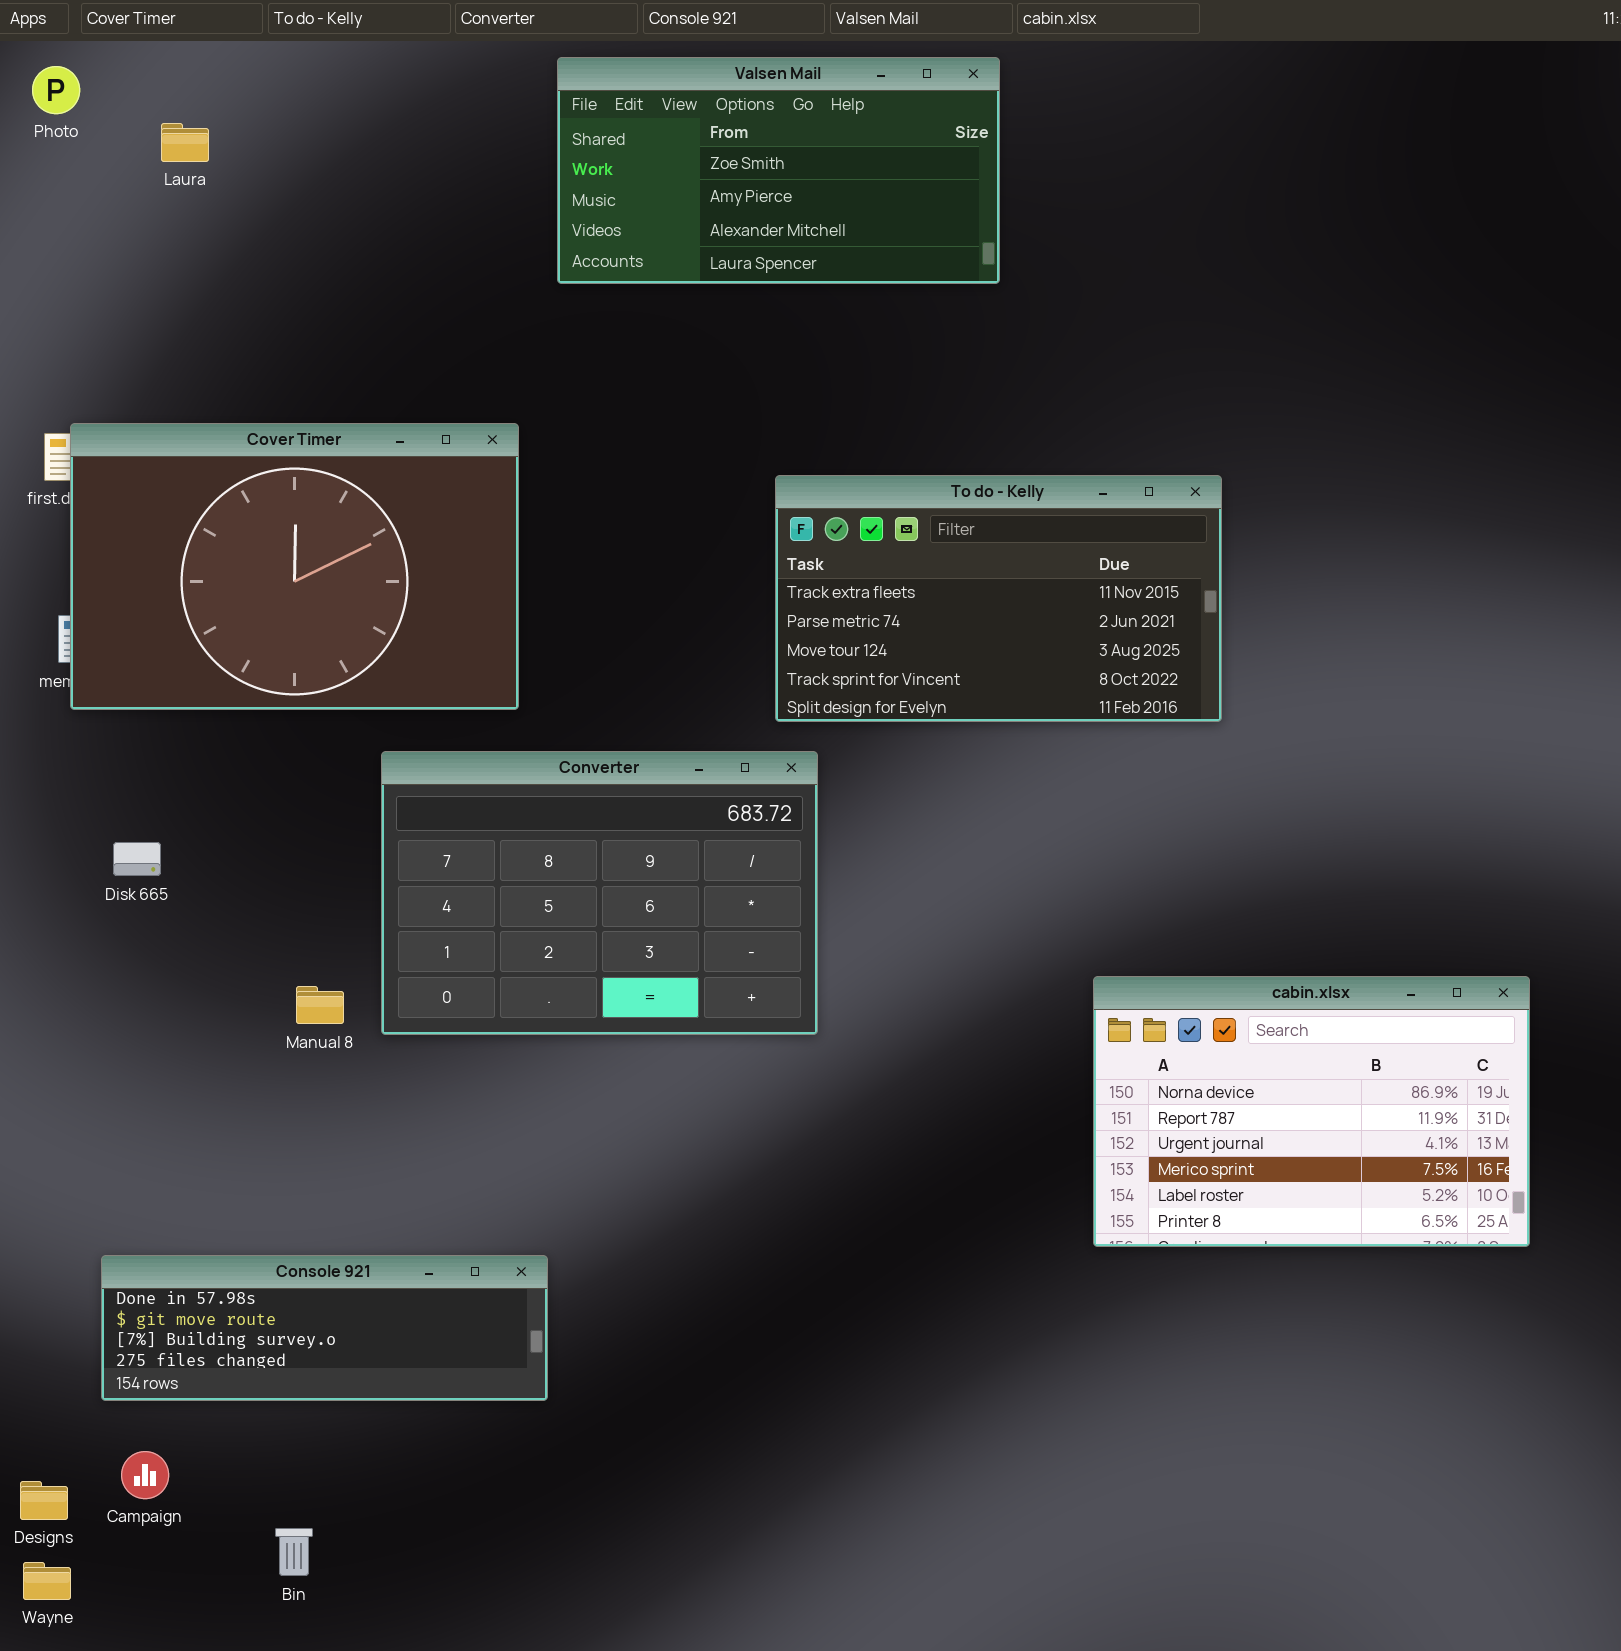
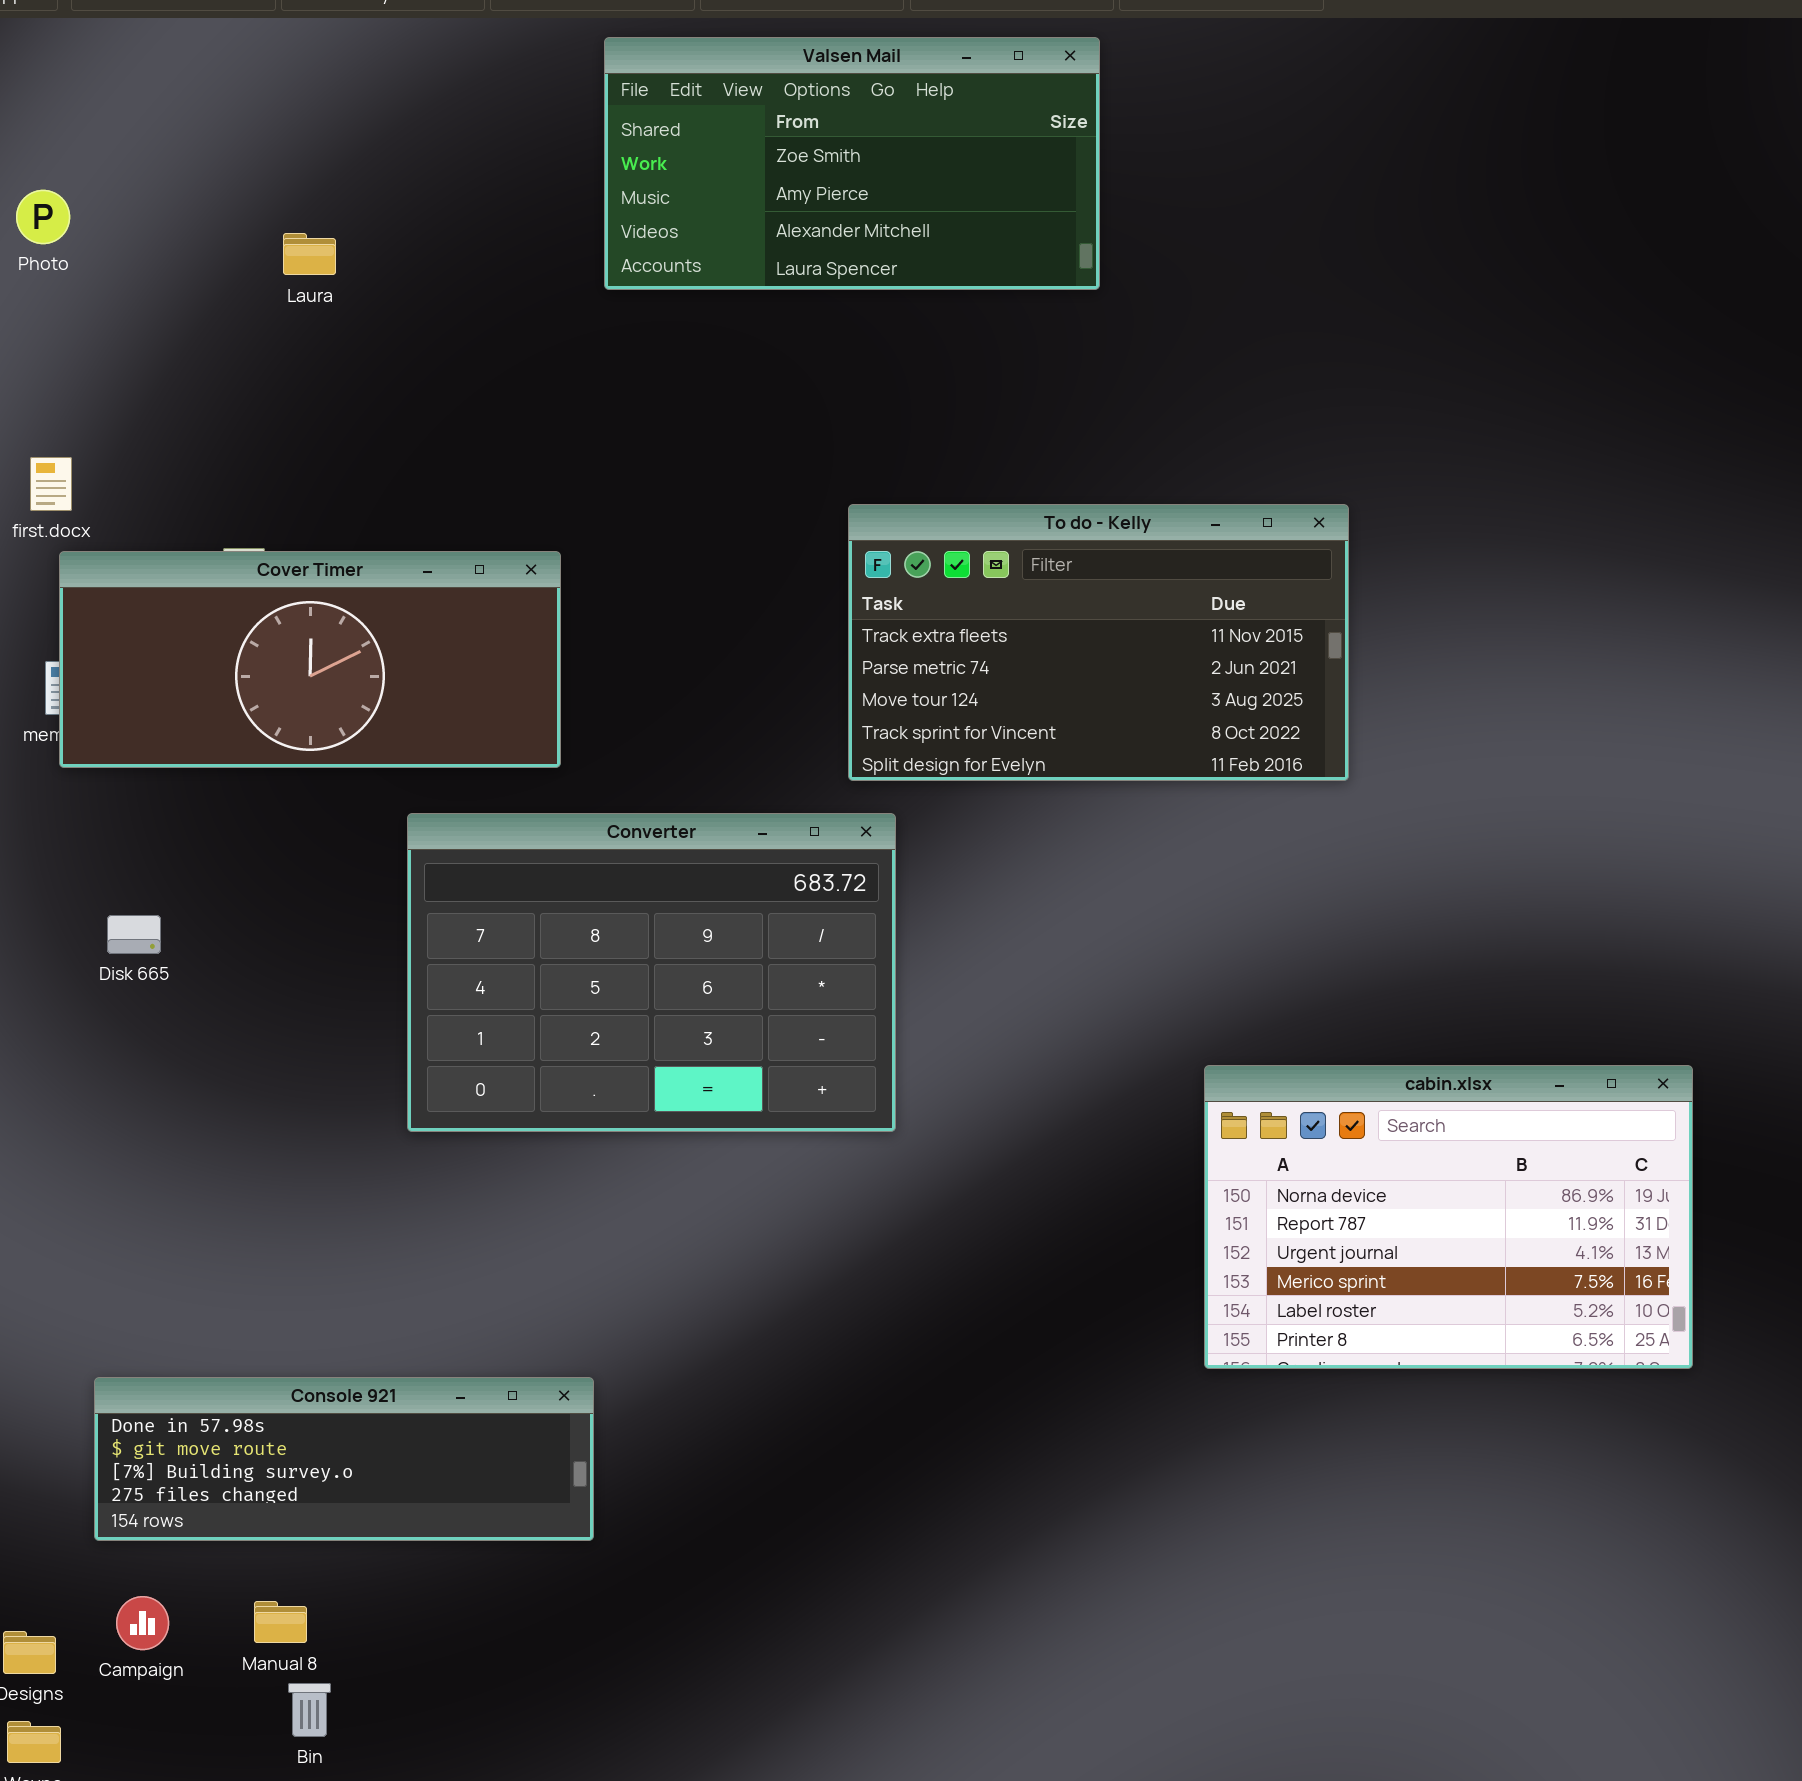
Photo: [32,66,80,114] -> [16,190,70,244], moved
Laura: [161,123,209,162] -> [283,233,336,275], moved
Cover Timer: [70,423,519,710] -> [59,551,561,768], resized
Manual 8: [296,986,344,1024] -> [254,1601,307,1643], moved

